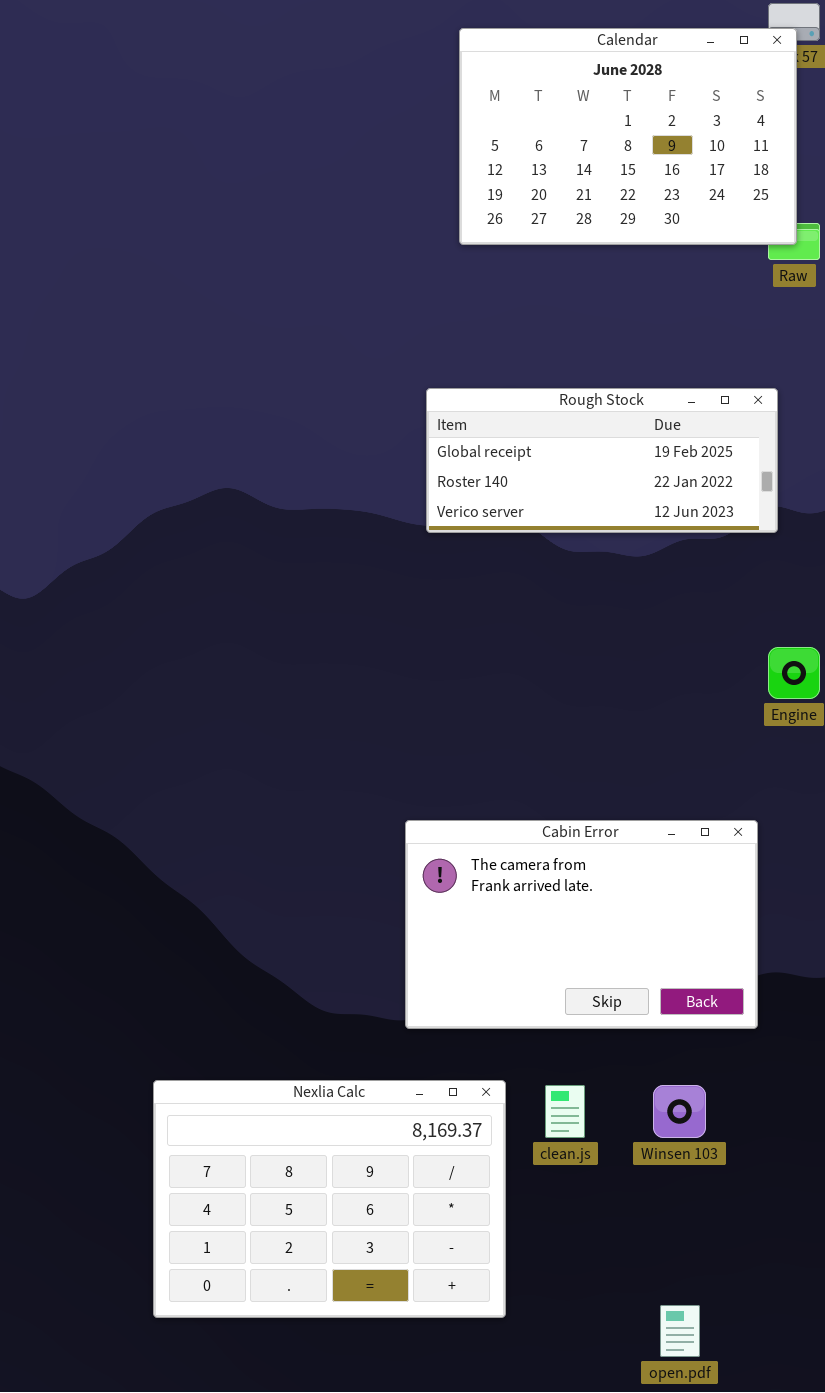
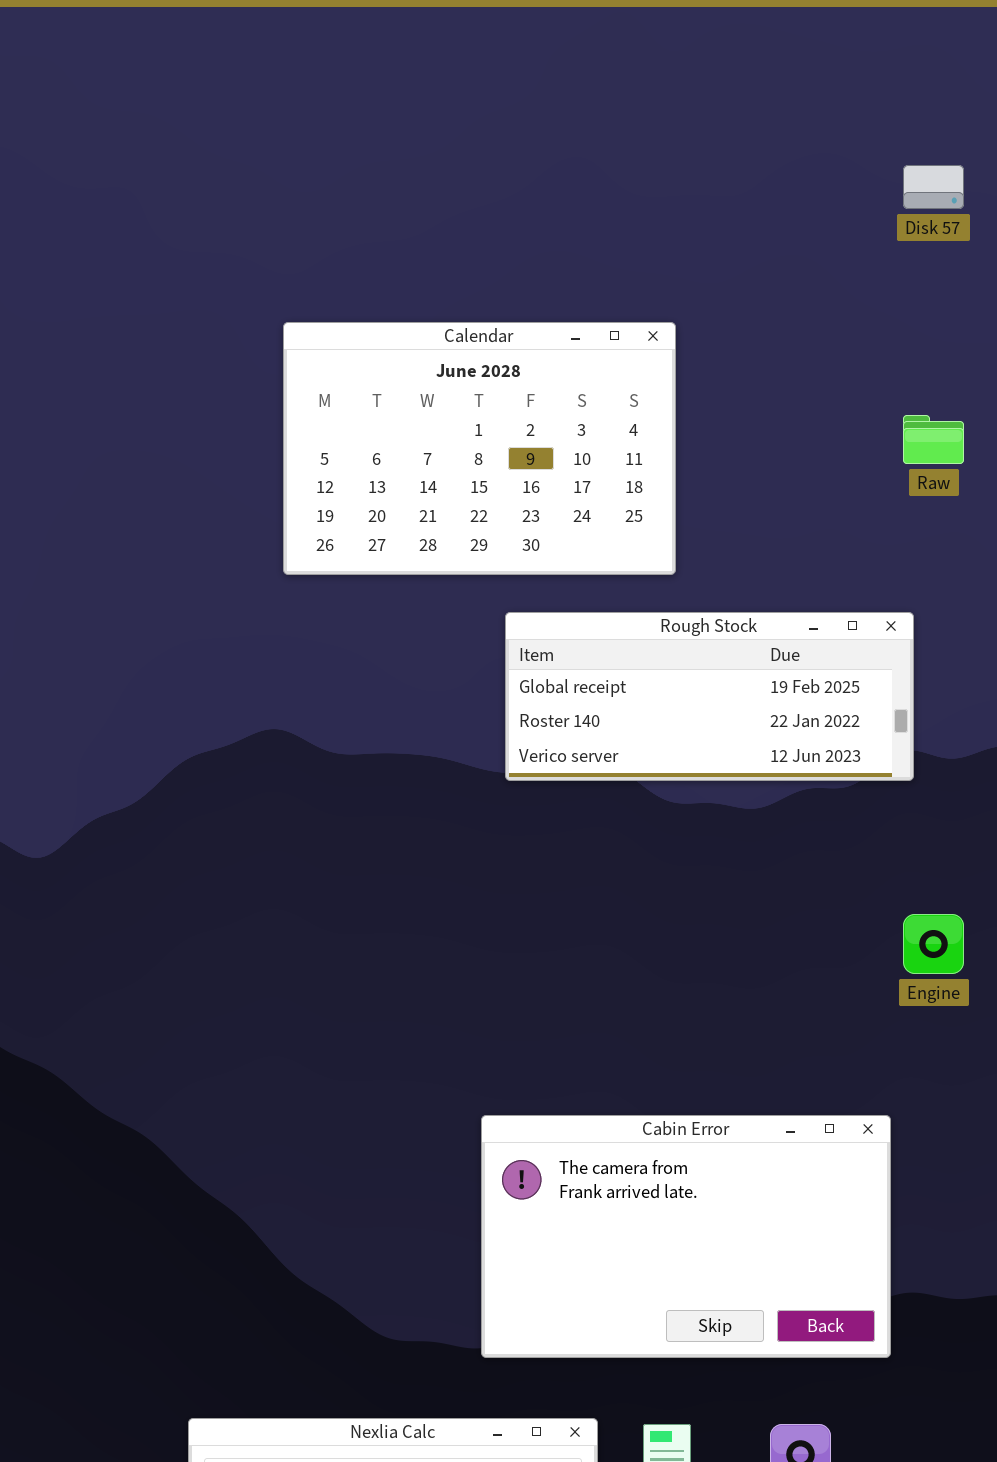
Calendar: [459,28,797,245] -> [283,322,676,575], moved

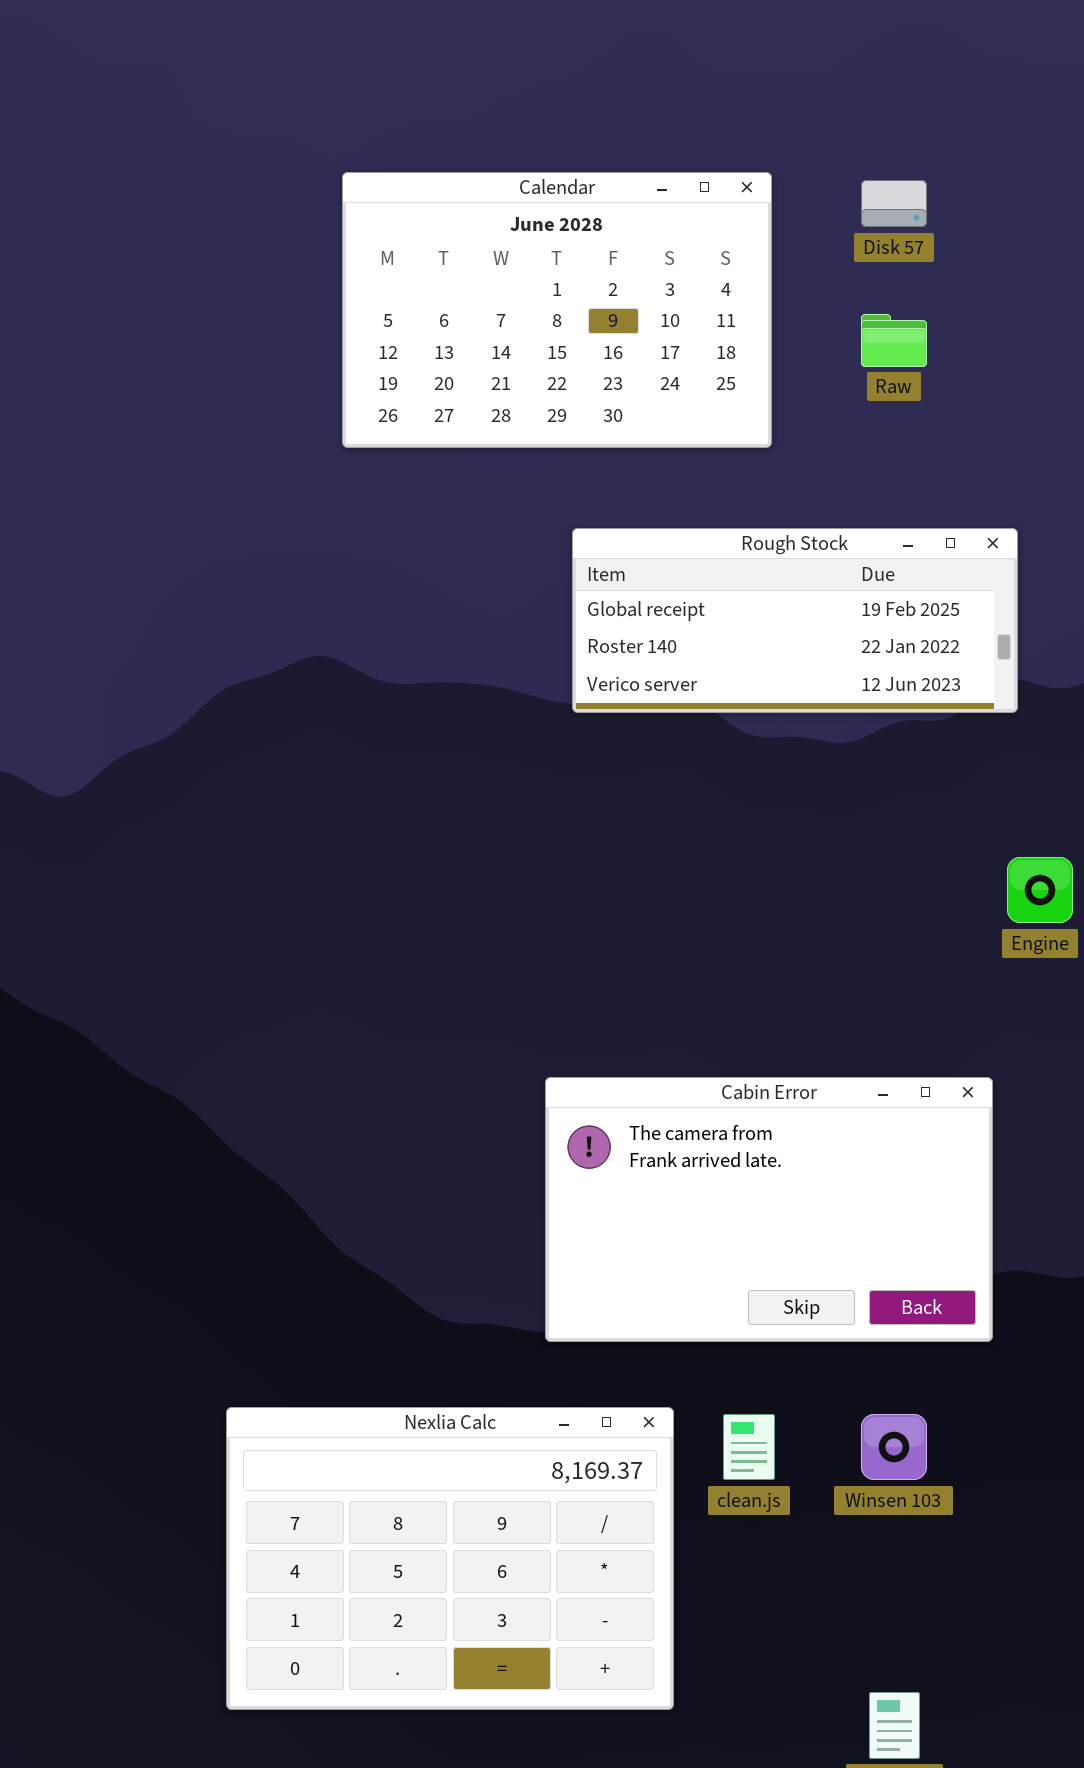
Disk 57: [903,165,964,209] -> [861,180,927,227], moved
Calendar: [283,322,676,575] -> [342,172,772,448], moved
Raw: [903,415,964,464] -> [861,314,927,367], moved

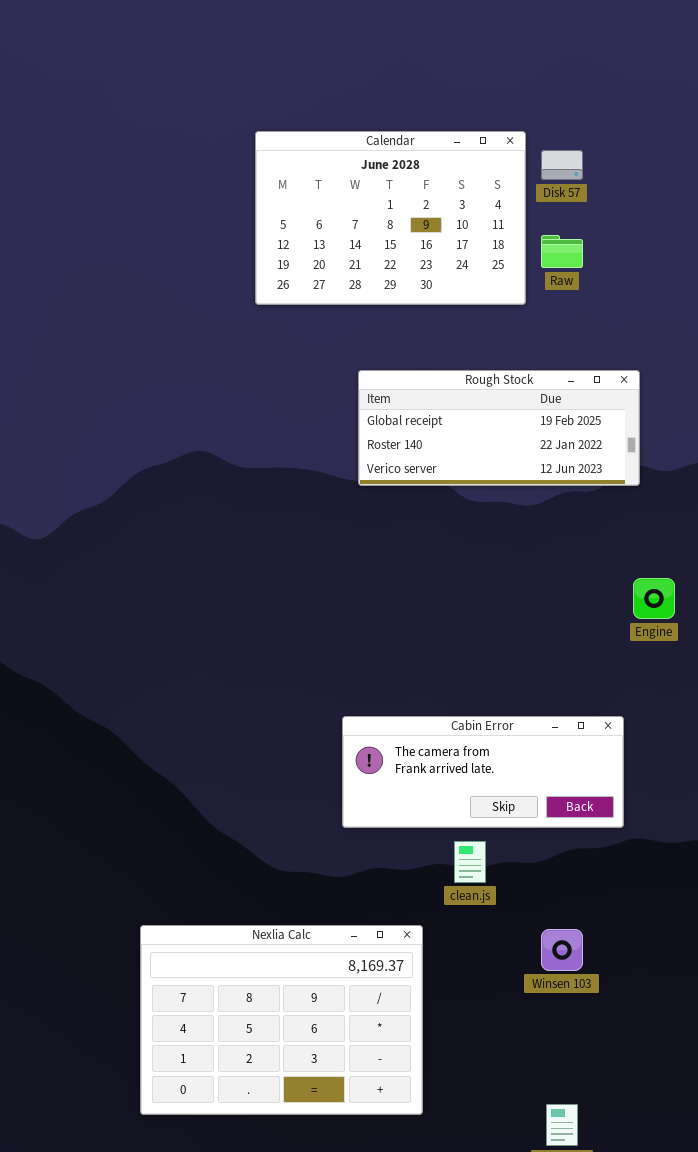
Calendar: [342,172,772,448] -> [255,131,526,305], moved
Cabin Error: [545,1077,993,1342] -> [342,716,624,828], resized
clean.js: [723,1414,775,1480] -> [454,841,486,883], moved

